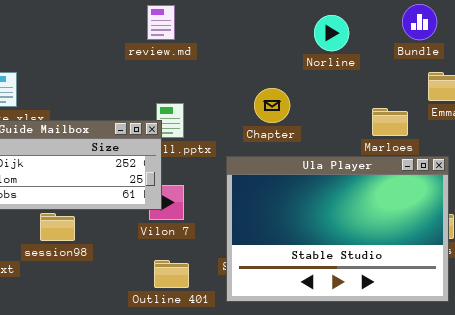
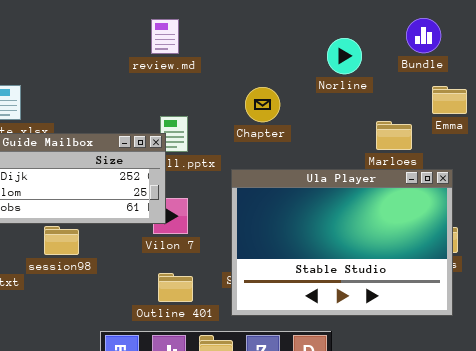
Norline: [314,15,349,51] -> [327,38,362,74], moved
Chapter: [254,88,290,123] -> [245,87,280,122], moved

